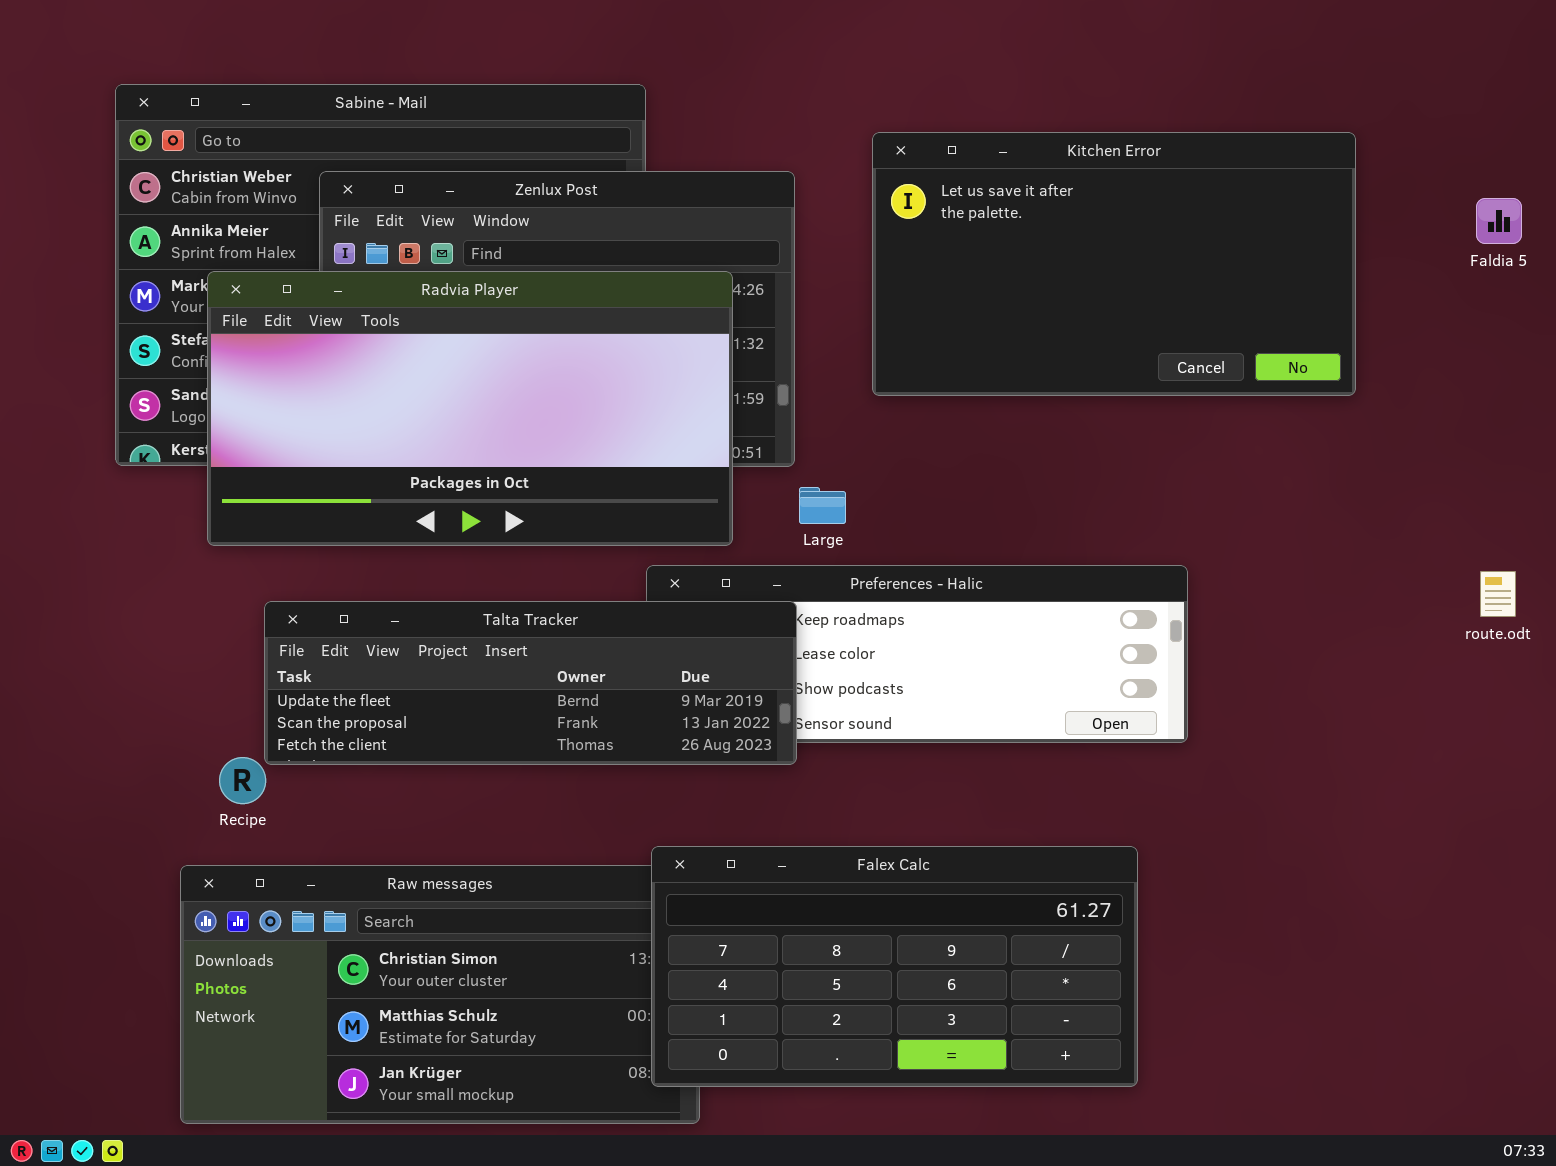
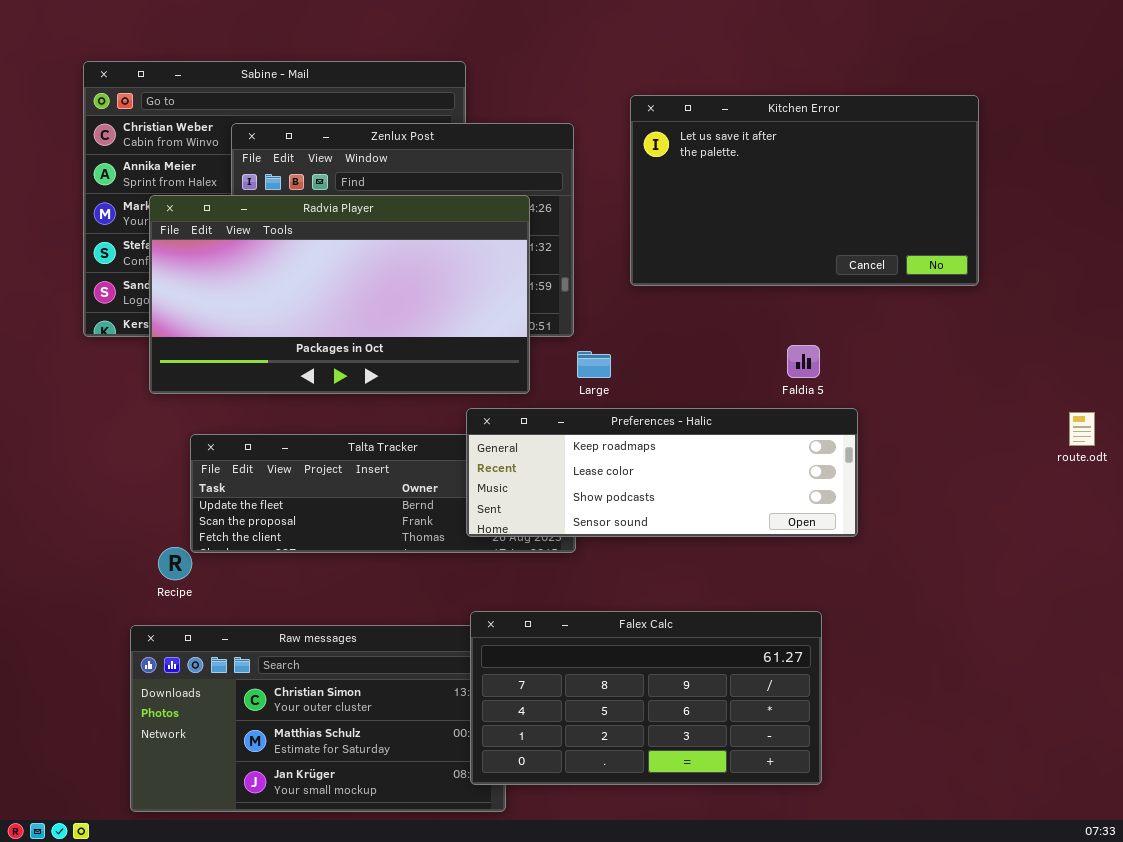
Faldia 5: [1476,198,1522,244] -> [787,345,820,378], moved
Preferences - Halic: [646,565,1188,743] -> [466,408,858,537], raised

